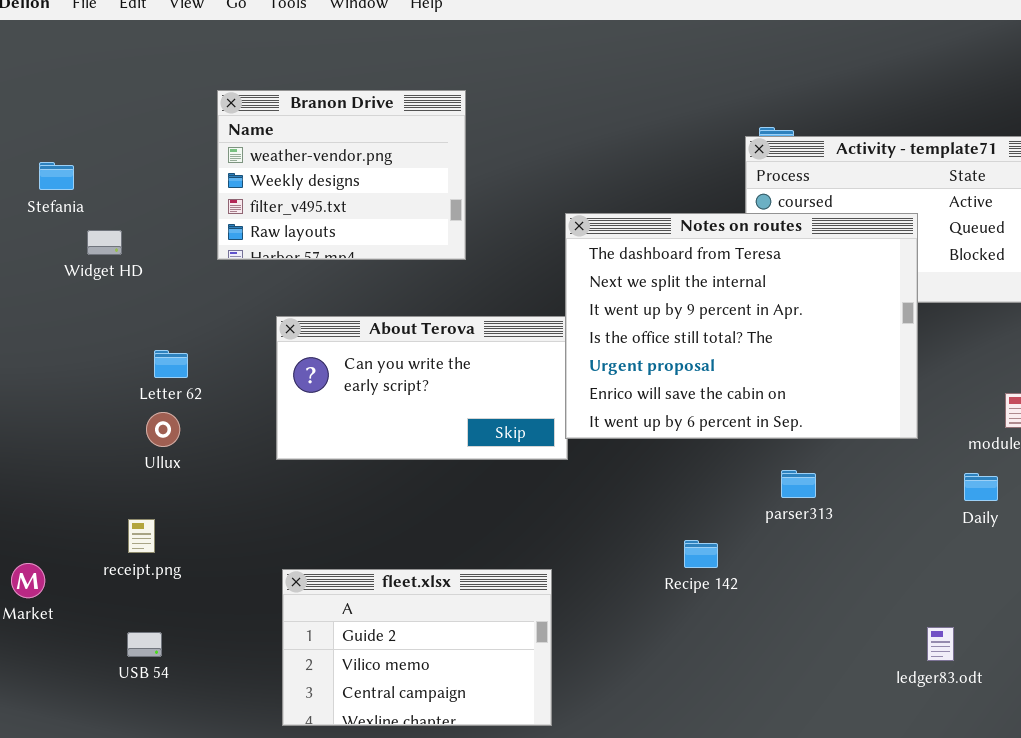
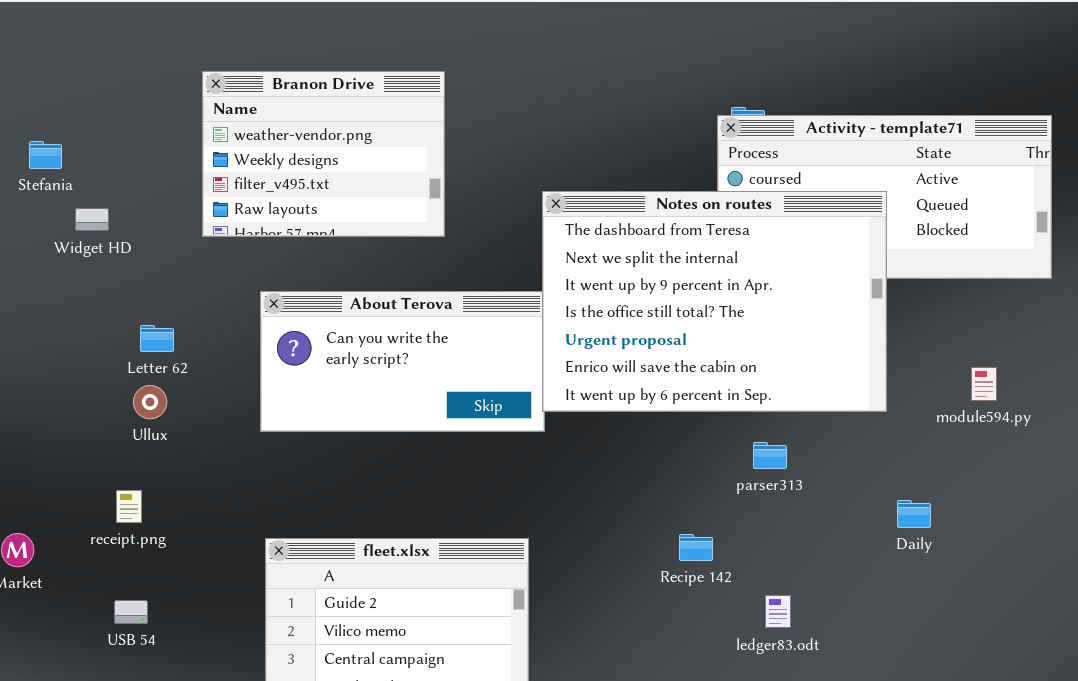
Daily: [964,473,998,501] -> [897,500,931,528], moved
Recipe 142: [684,540,718,568] -> [679,534,713,561], moved
ledger83.odt: [927,627,954,661] -> [765,595,791,628], moved

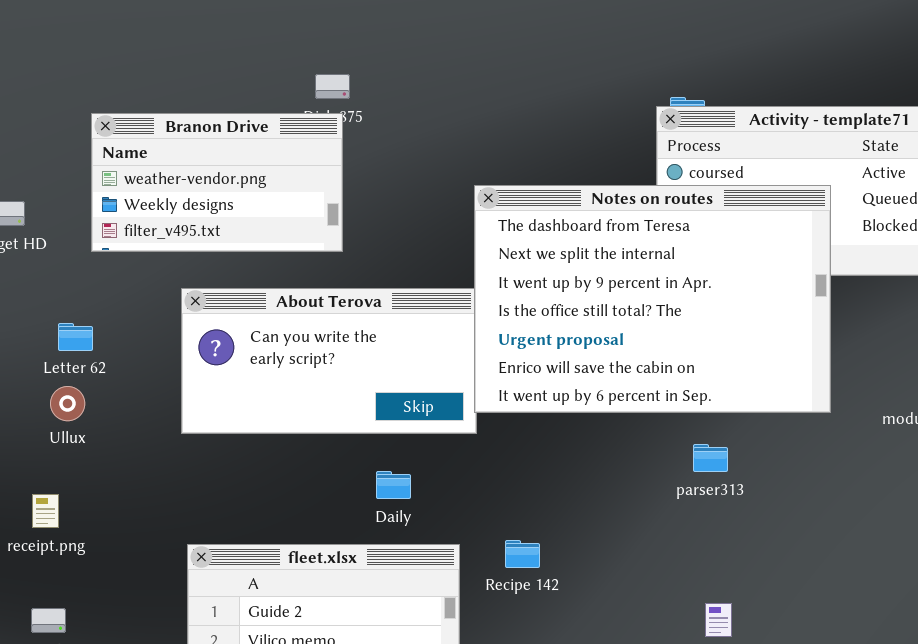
Branon Drive: [202,71,445,237] -> [91,113,343,252], moved, resized
Daily: [897,500,931,528] -> [376,471,411,499], moved
Recipe 142: [679,534,713,561] -> [505,540,540,568], moved

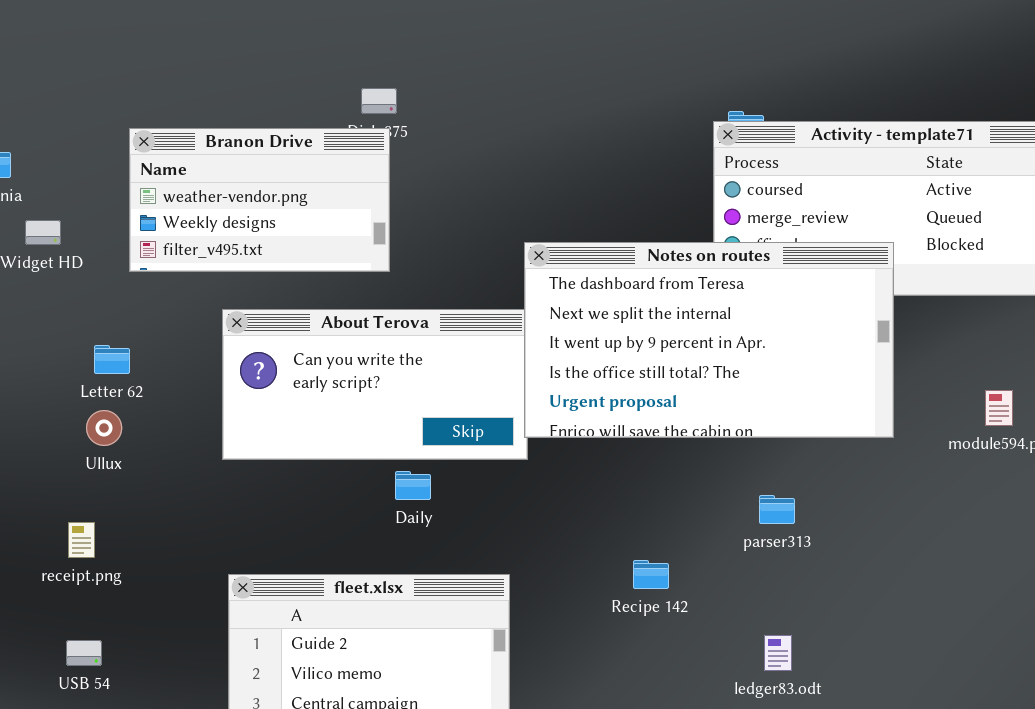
Notes on routes: [474,185,831,413] -> [524,242,894,438], resized
parser313: [693,444,728,472] -> [759,495,795,524], moved
Daily: [376,471,411,499] -> [395,471,431,500], moved
Recipe 142: [505,540,540,568] -> [633,560,669,589], moved

